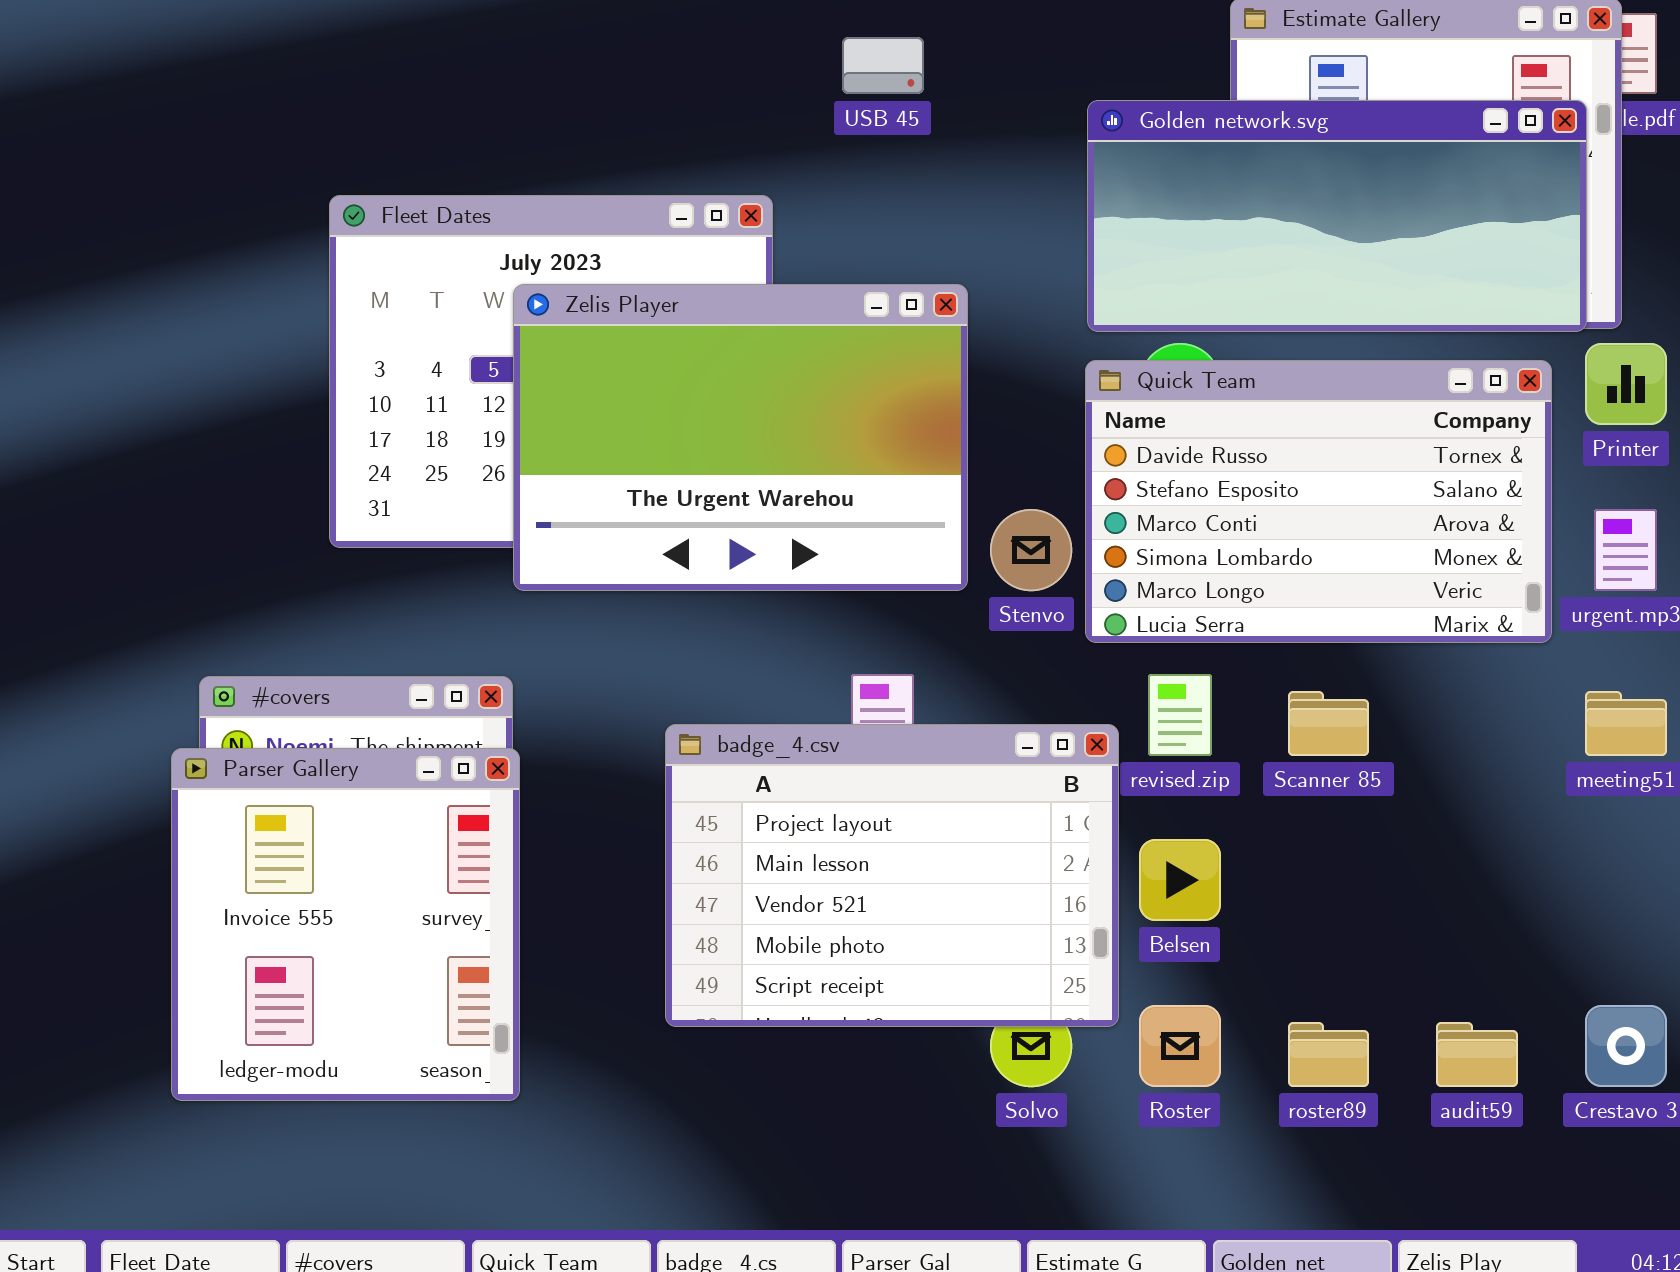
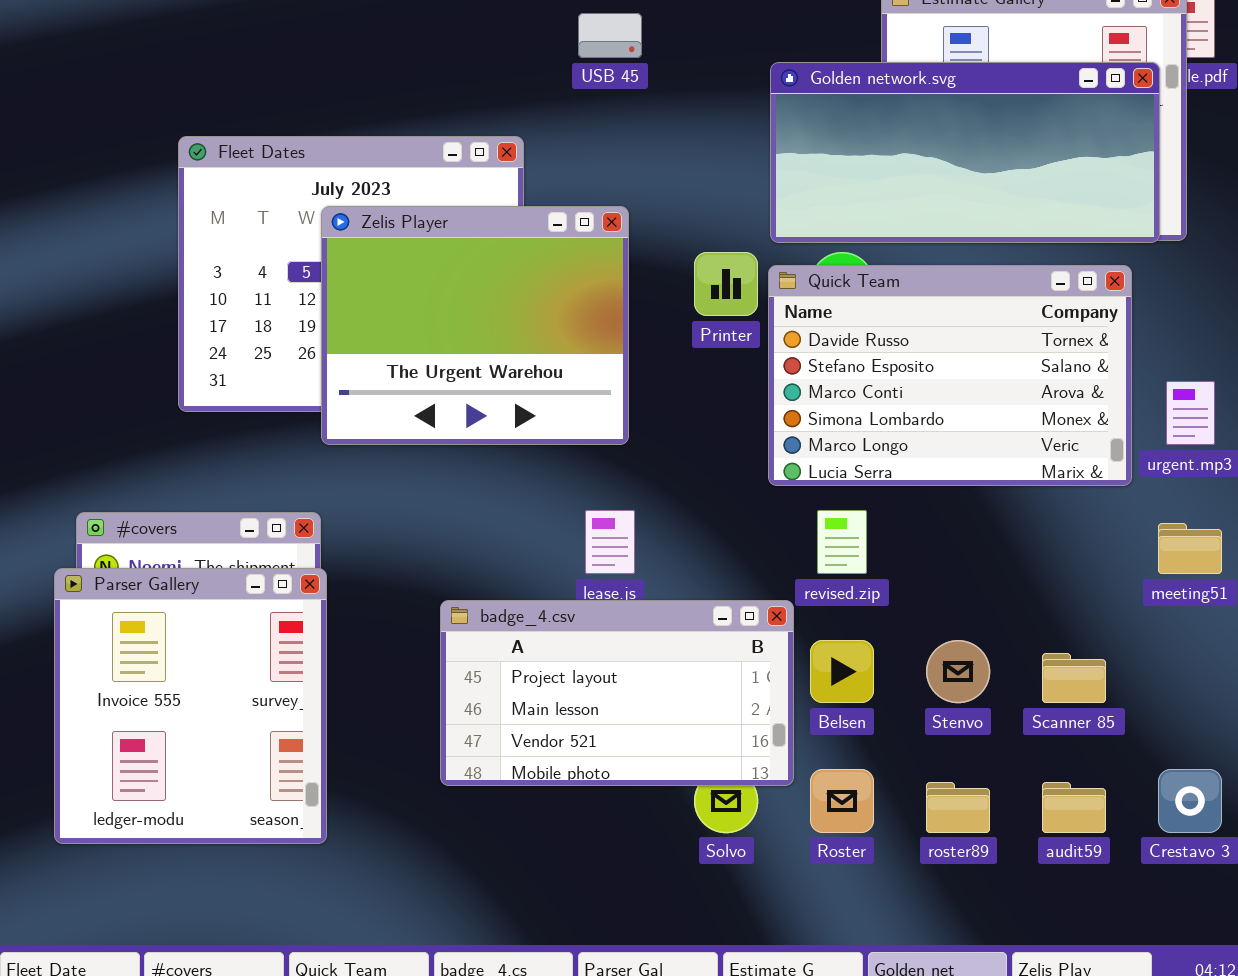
Zelis Player: [513,284,968,591] -> [321,206,629,445], resized
Printer: [1585,343,1667,425] -> [694,252,758,316], moved
Stenvo: [990,509,1072,591] -> [926,640,990,703], moved
Scanner 85: [1288,691,1369,756] -> [1042,653,1106,703], moved
badge_4.csv: [665,724,1119,1027] -> [440,600,794,786], resized

